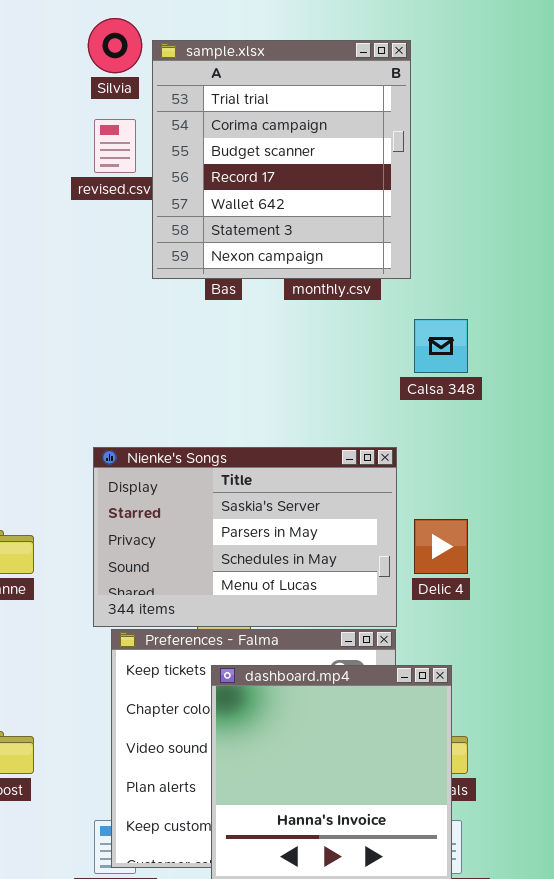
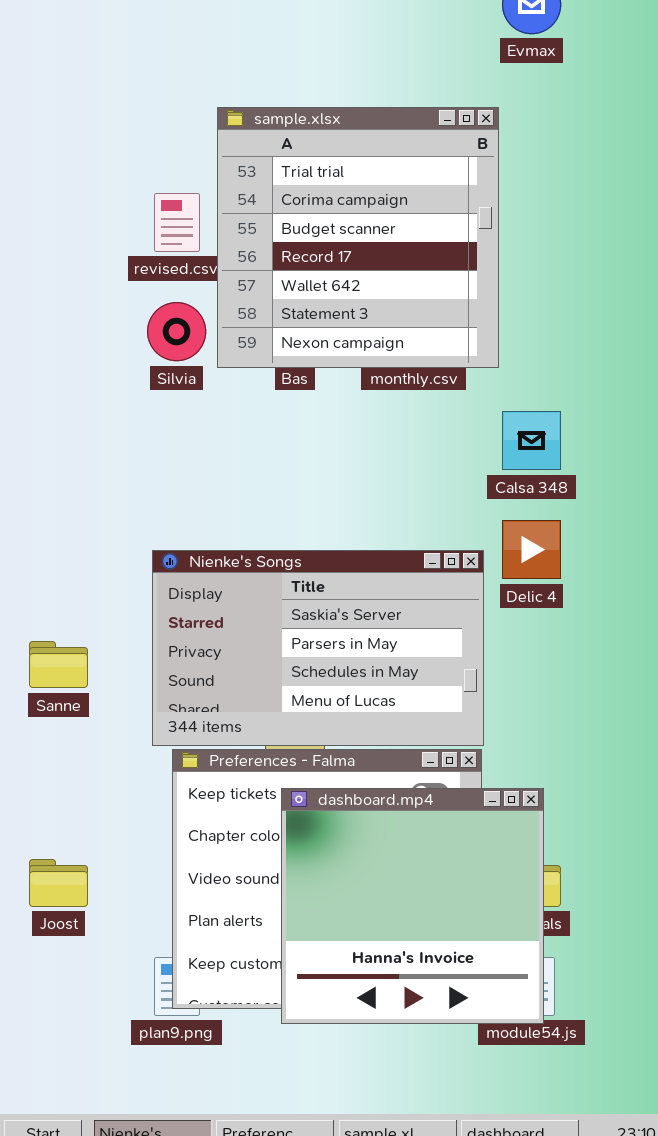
Silvia: [88,18,142,73] -> [147,302,206,361], moved
Delic 4: [414,519,468,574] -> [502,520,561,579], moved

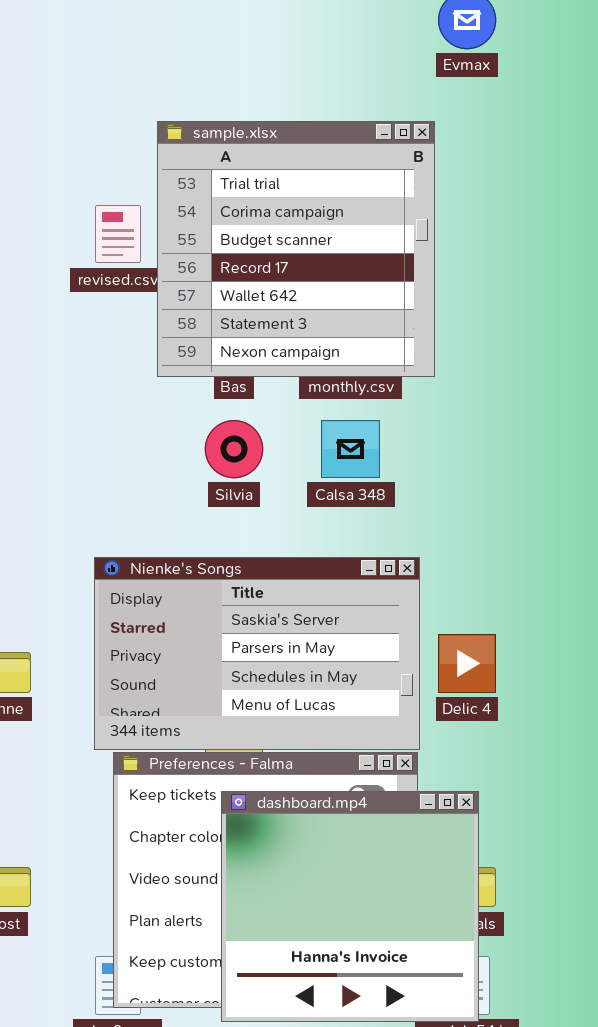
Silvia: [147,302,206,361] -> [205,420,263,478], moved
Calsa 348: [502,411,561,470] -> [321,420,380,478], moved
Delic 4: [502,520,561,579] -> [438,634,496,693], moved

